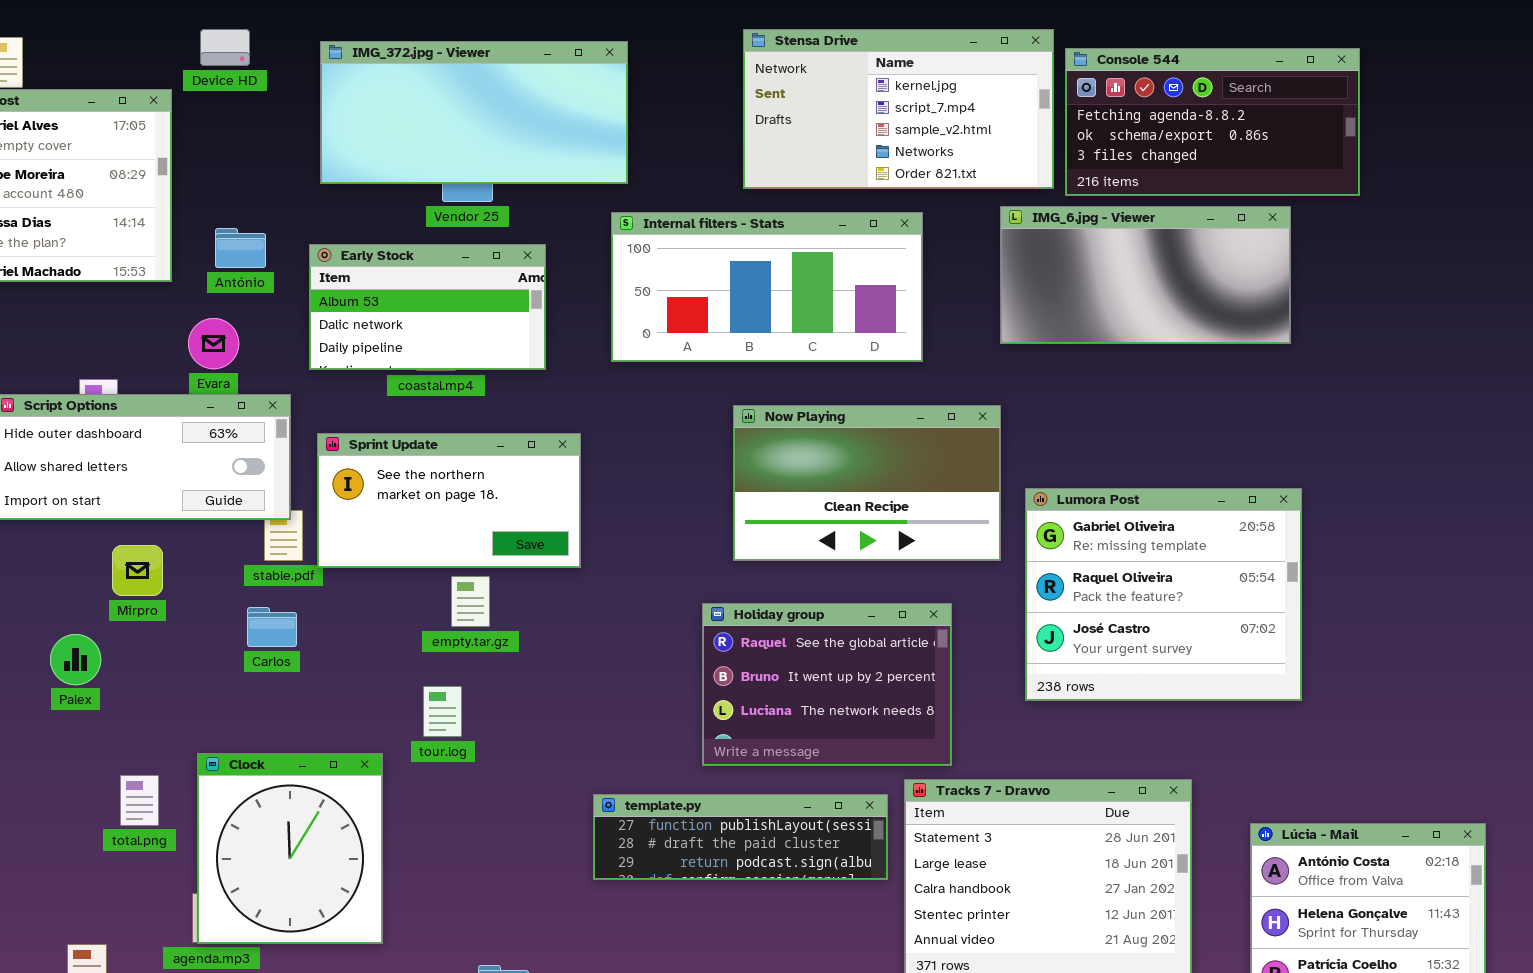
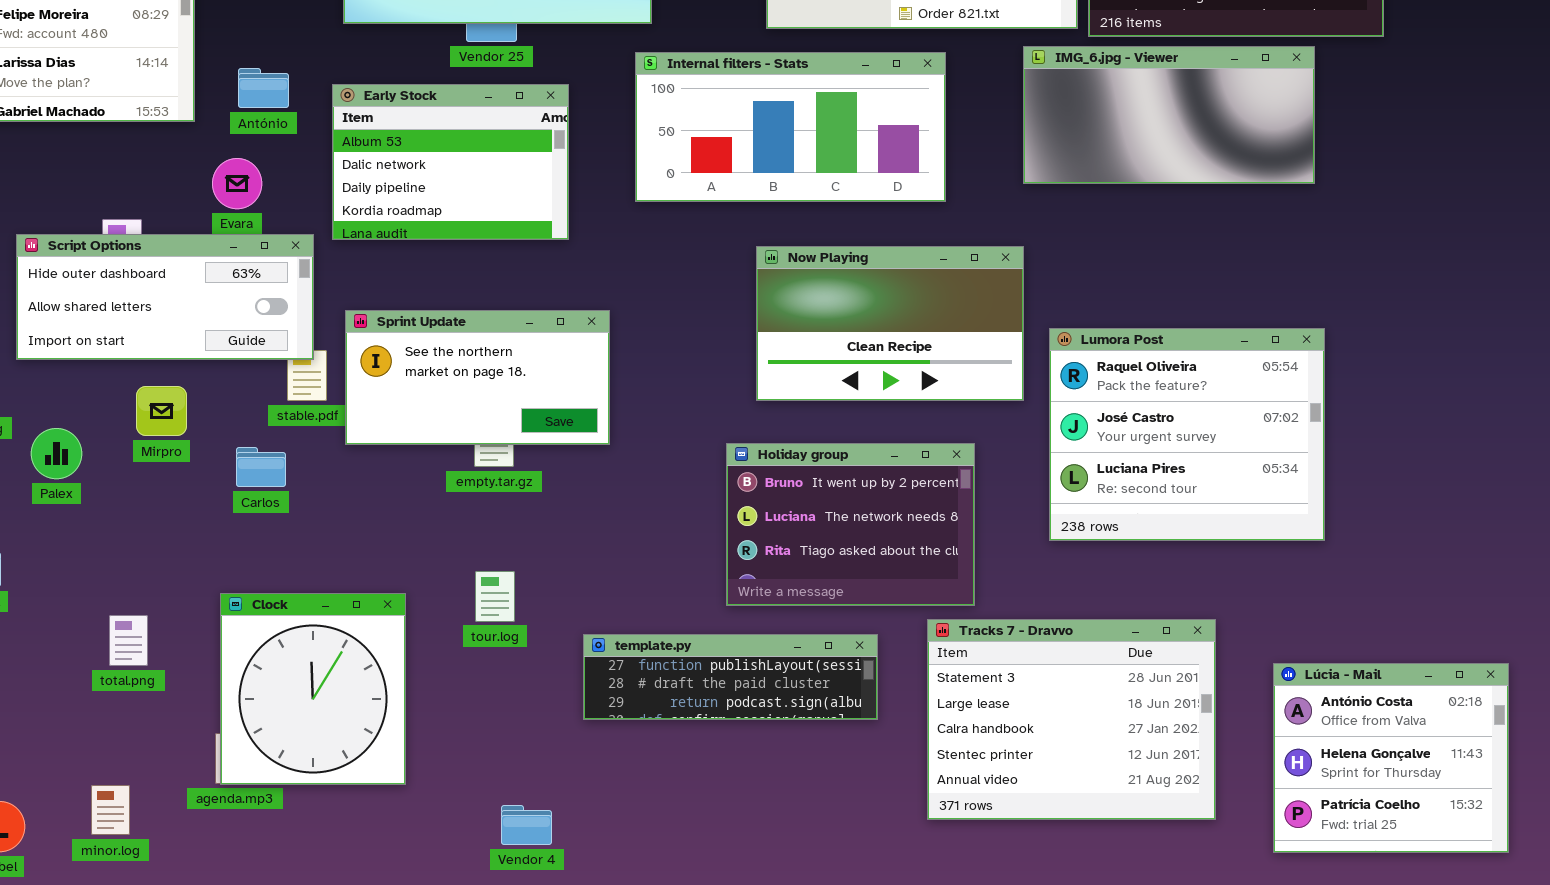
Early Stock: [309,244,546,370] -> [332,84,569,240], resized
Sprint Update: [317,433,581,568] -> [345,310,610,445], moved
Lumora Post: [1025,488,1302,701] -> [1049,328,1325,541], scrolled down 1 row
Holiday group: [702,603,952,766] -> [726,443,975,606], scrolled down 1 row
Carlos: [247,607,297,647] -> [236,447,286,487], moved
Palex: [50,634,101,685] -> [31,428,82,479], moved
tour.log: [423,686,462,737] -> [475,571,515,622], moved
total.png: [120,775,159,826] -> [109,615,148,666], moved
template.py: [593,794,888,880] -> [583,634,878,720], moved

